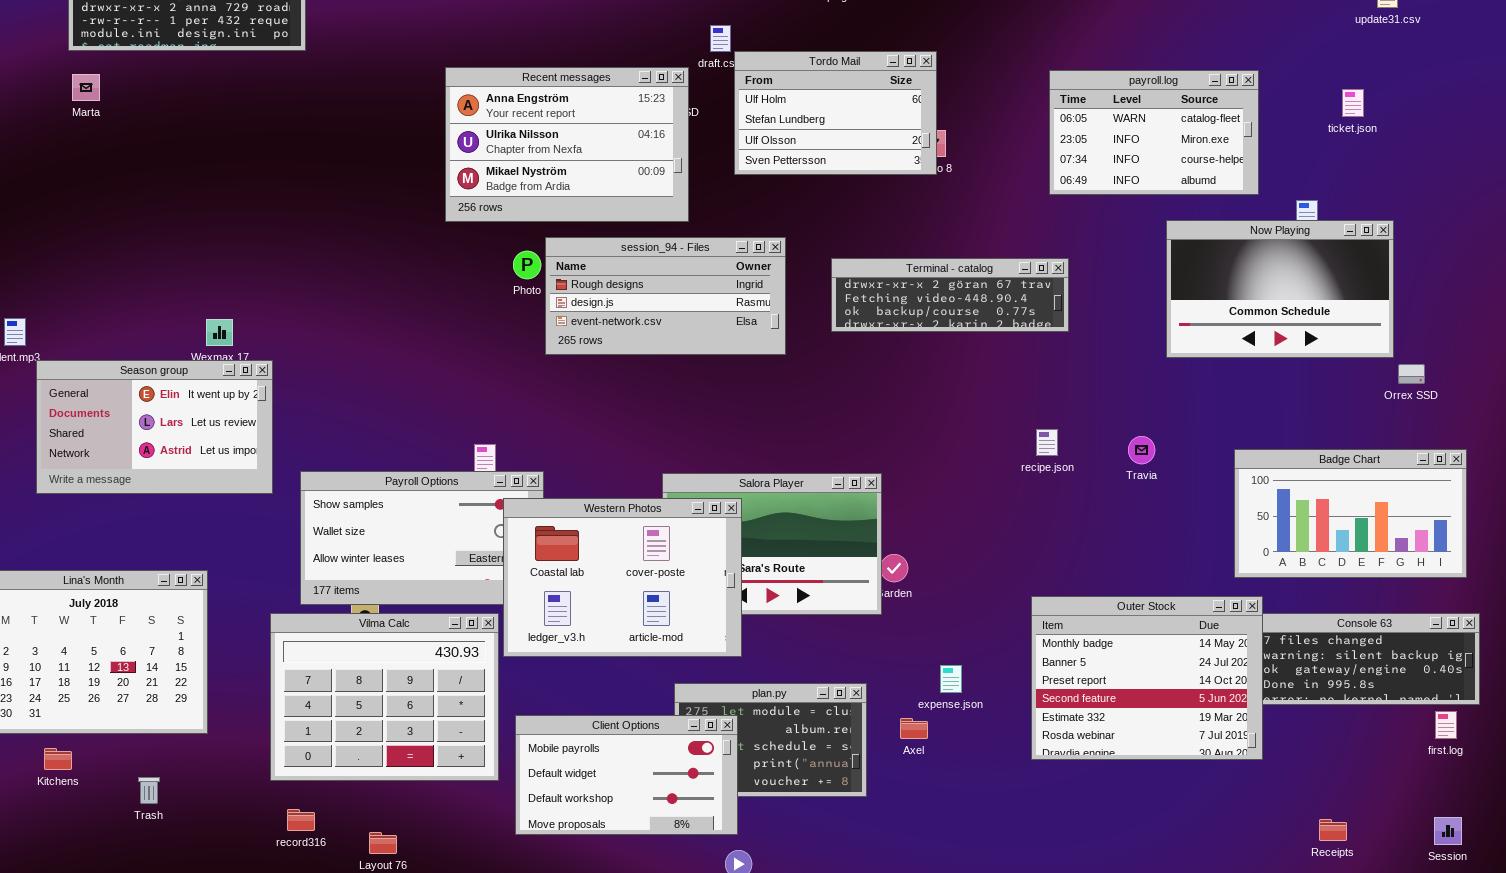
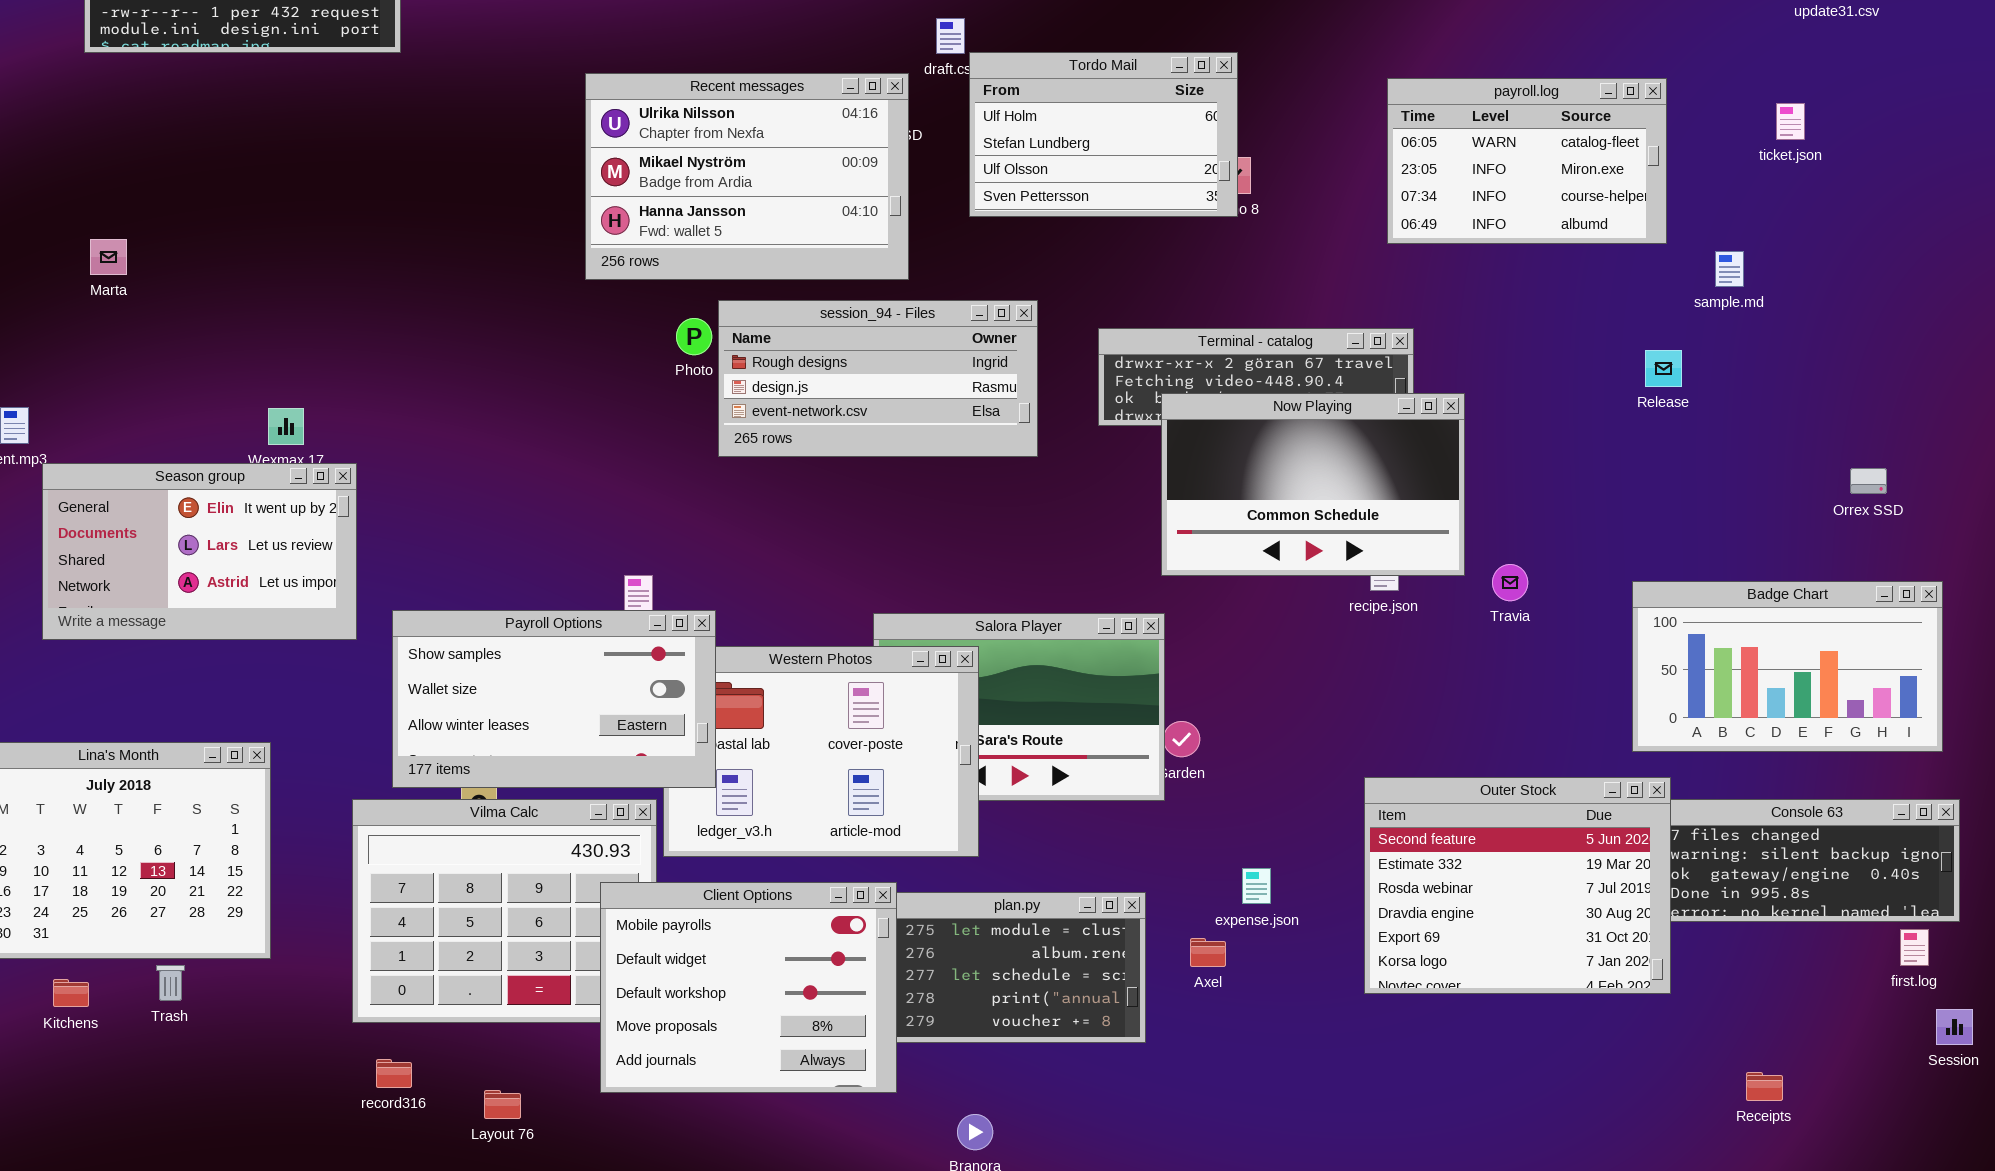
Recent messages: [445,67,689,222] -> [585,73,909,280], scrolled down 1 row
Marta: [72,74,100,101] -> [90,239,127,275], moved
Now Playing: [1166,220,1394,358] -> [1161,393,1465,576], moved
Payroll Options: [300,471,544,605] -> [392,610,716,788], raised
Outer Stock: [1031,596,1263,760] -> [1364,777,1671,994], scrolled down 3 rows
Client Options: [515,715,738,835] -> [600,882,897,1093], moved, resized
Trash: [138,777,160,804] -> [156,965,185,1001], moved
Session: [1434,817,1462,845] -> [1936,1009,1973,1045], moved

